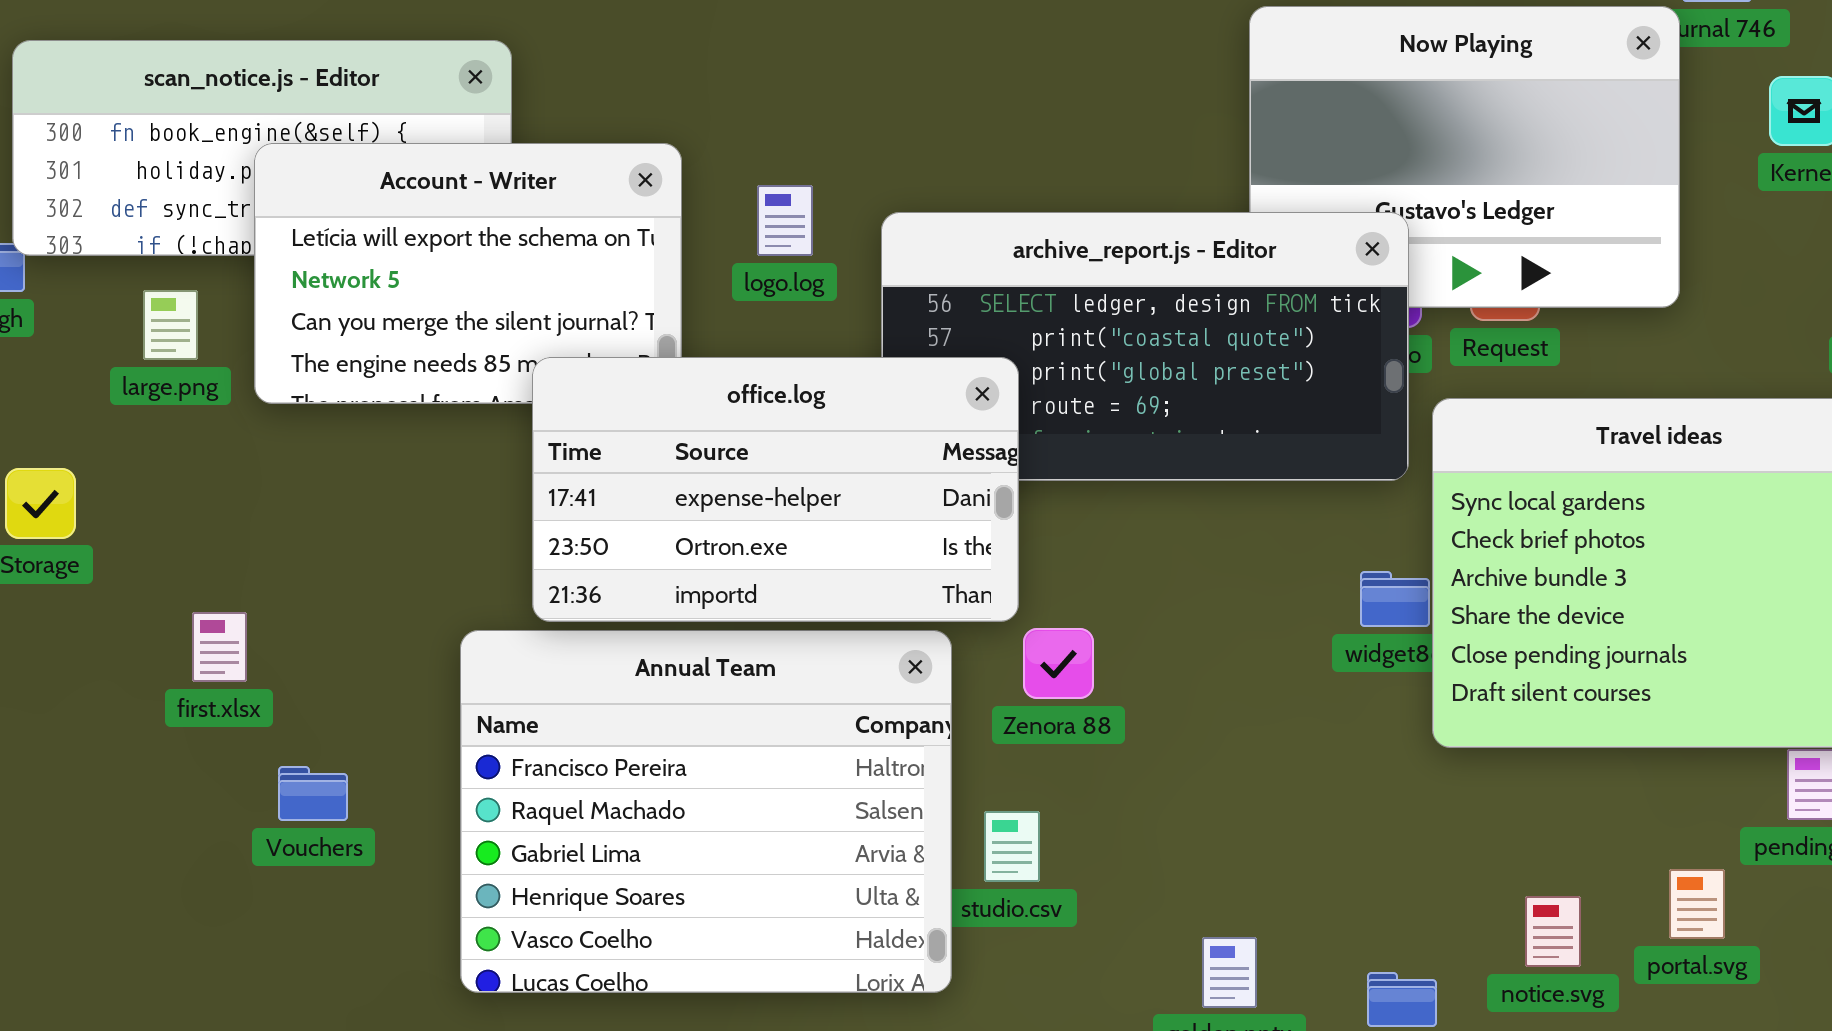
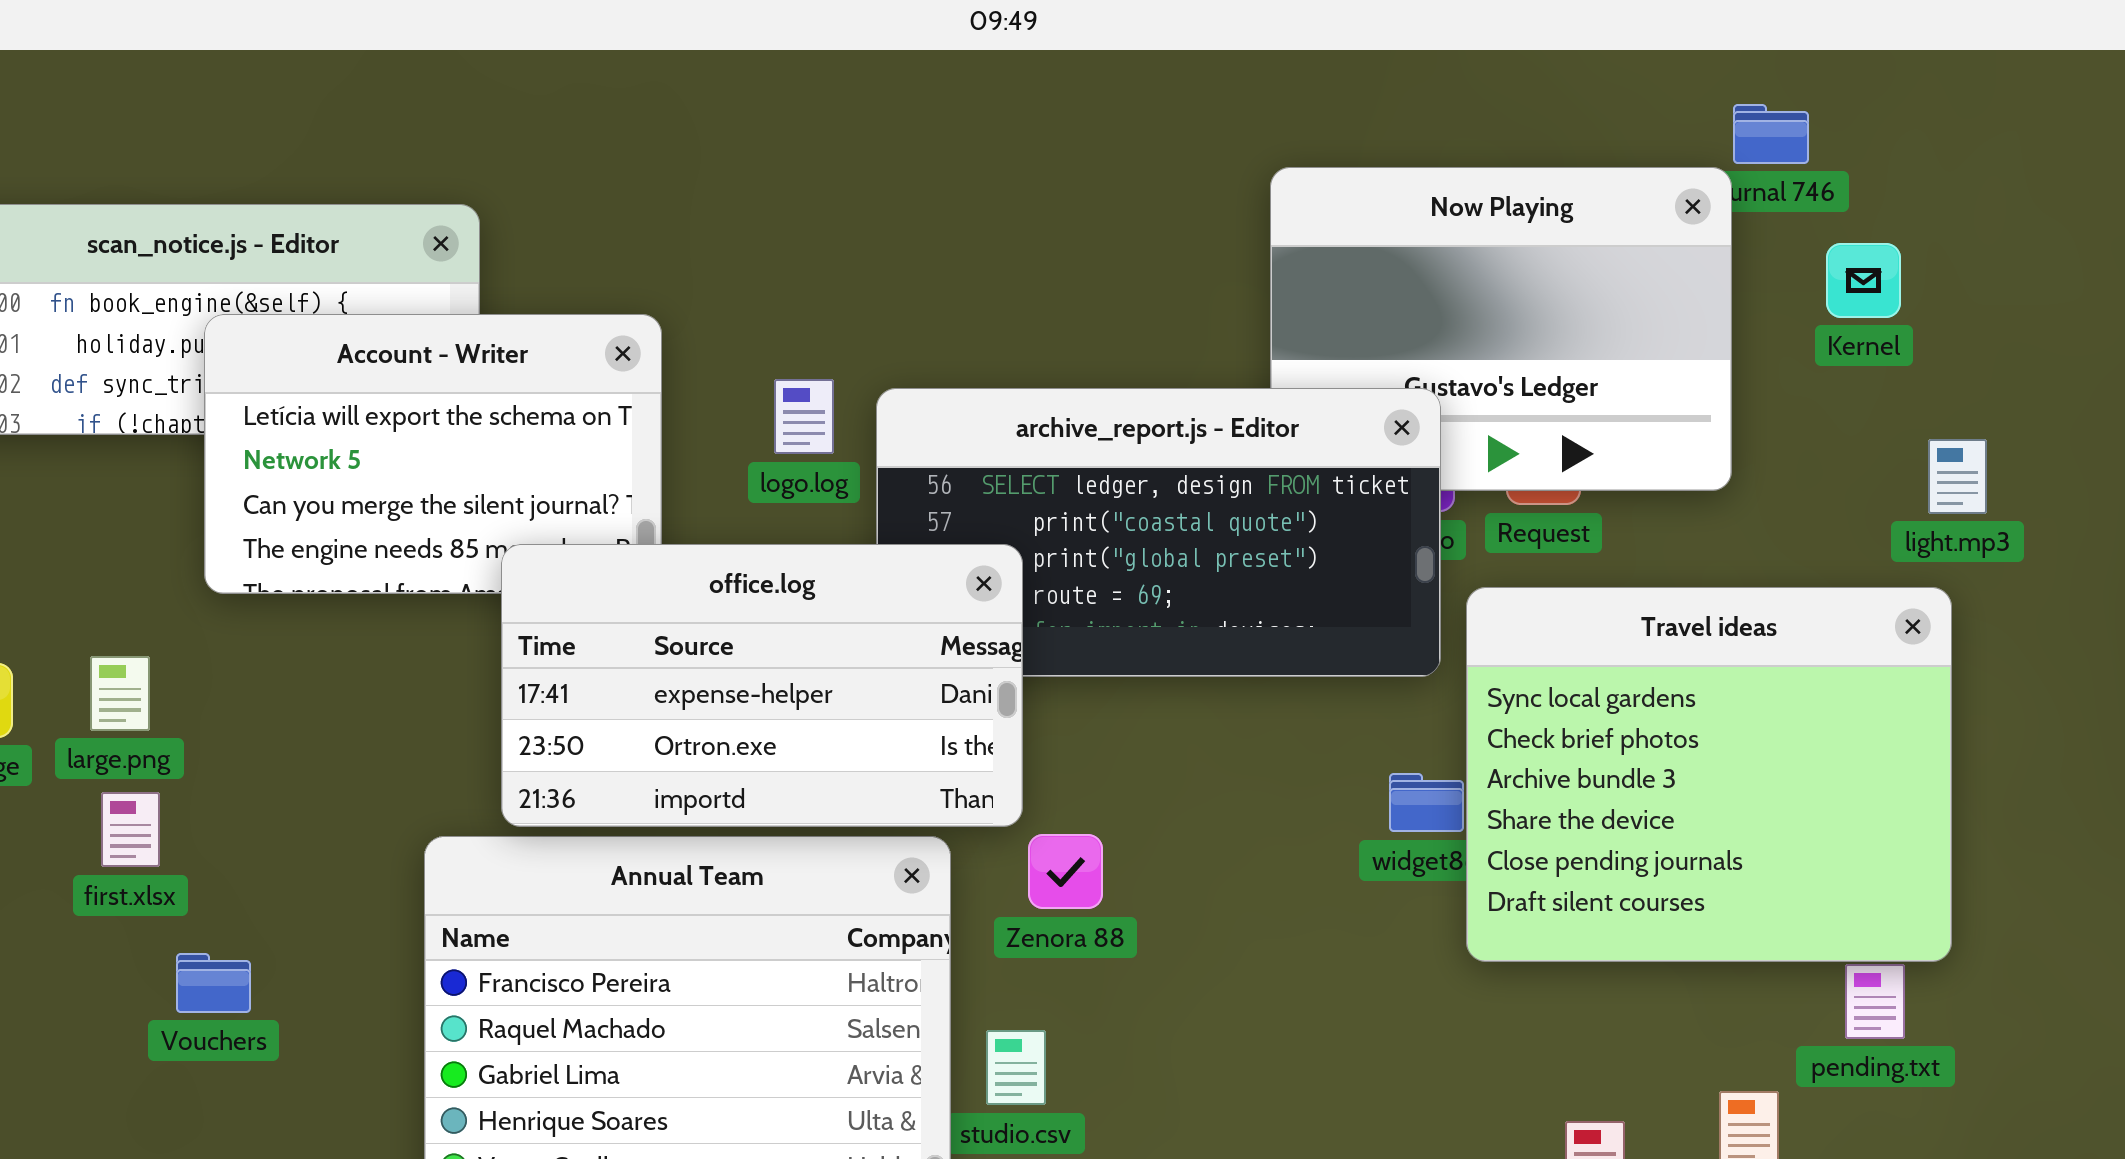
logo.log: [757,185,813,256] -> [774,379,834,454], moved
large.png: [143,290,198,360] -> [90,656,150,731], moved
first.xlsx: [192,612,247,682] -> [101,792,160,867], moved
Vouchers: [278,766,348,821] -> [176,953,251,1013], moved

